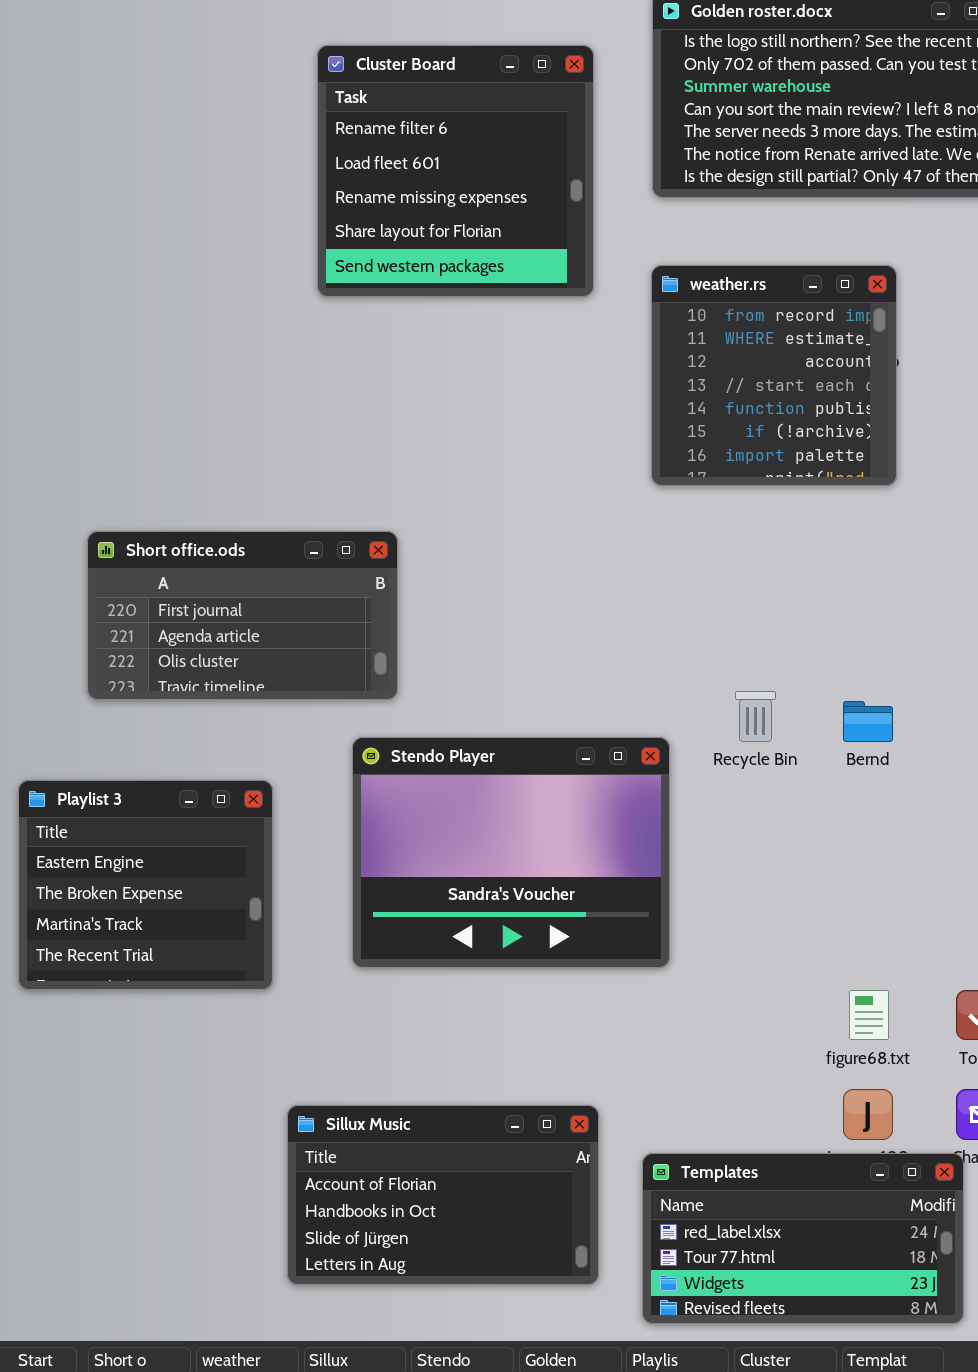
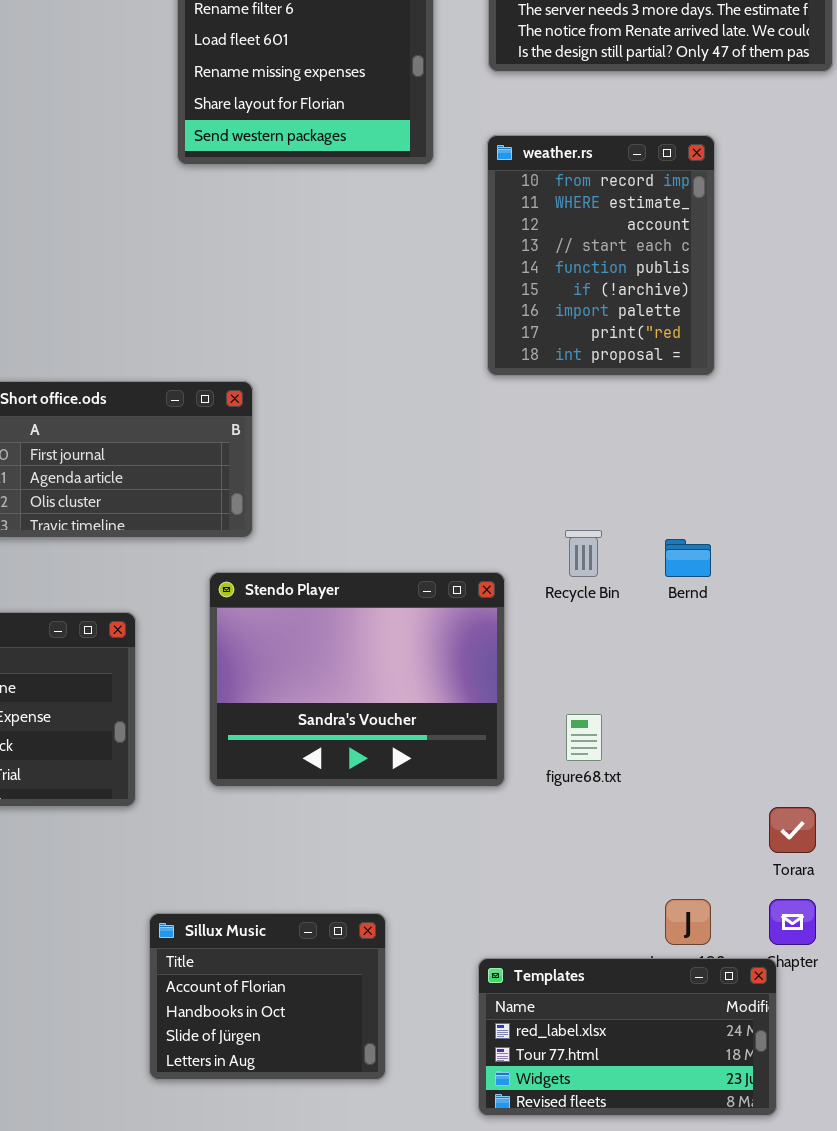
weather.rs: [651,265,897,486] -> [487,135,715,376], resized
figure68.txt: [849,990,889,1040] -> [566,714,602,761], moved
Sillux Music: [287,1105,599,1285] -> [149,913,386,1080], resized

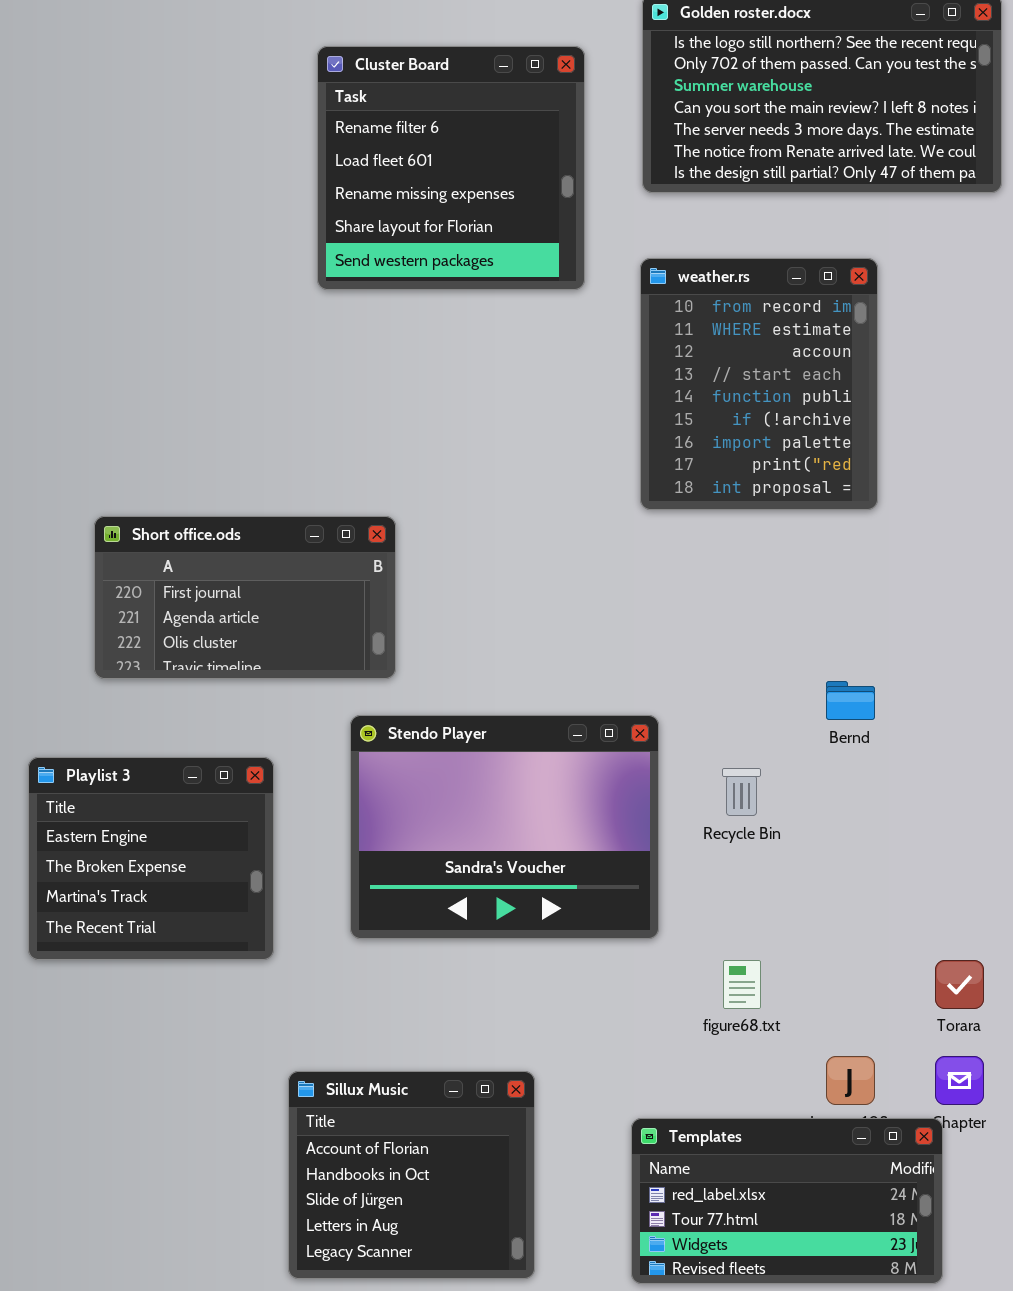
Recycle Bin: [565,530,602,577] -> [722,768,761,816], moved
figure68.txt: [566,714,602,761] -> [723,960,761,1009], moved
Sillux Music: [149,913,386,1080] -> [288,1071,535,1279], resized

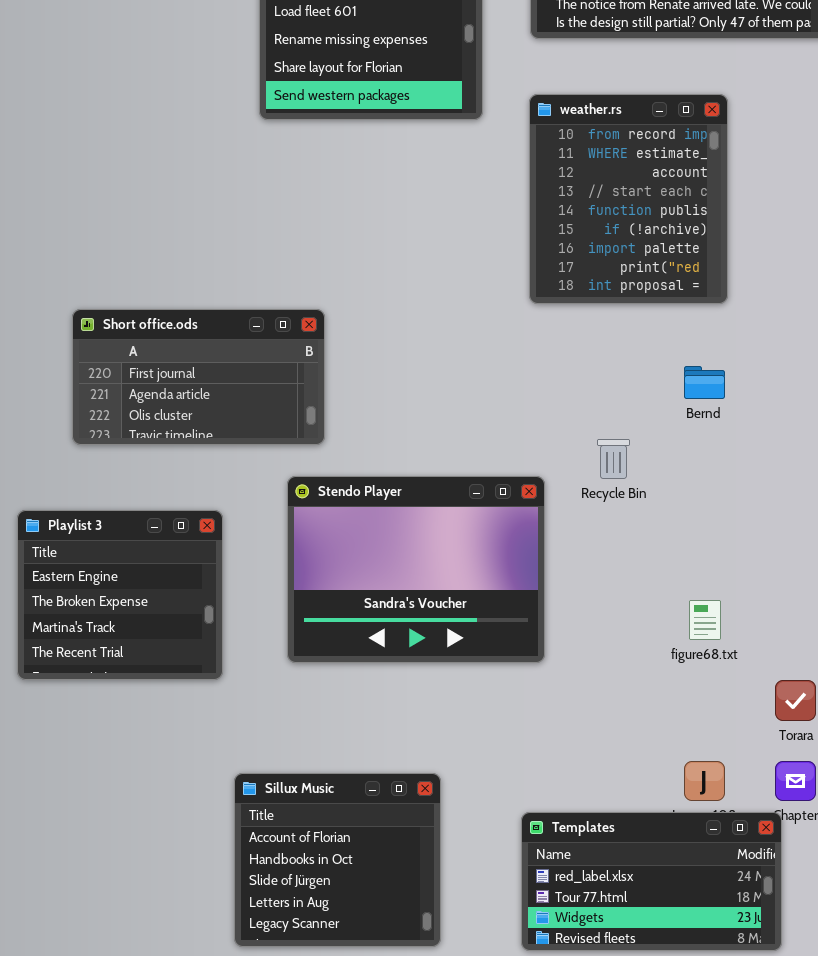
Bernd: [826,681,875,720] -> [684,366,725,399], moved
Recycle Bin: [722,768,761,816] -> [597,439,630,479], moved
figure68.txt: [723,960,761,1009] -> [689,600,721,640], moved

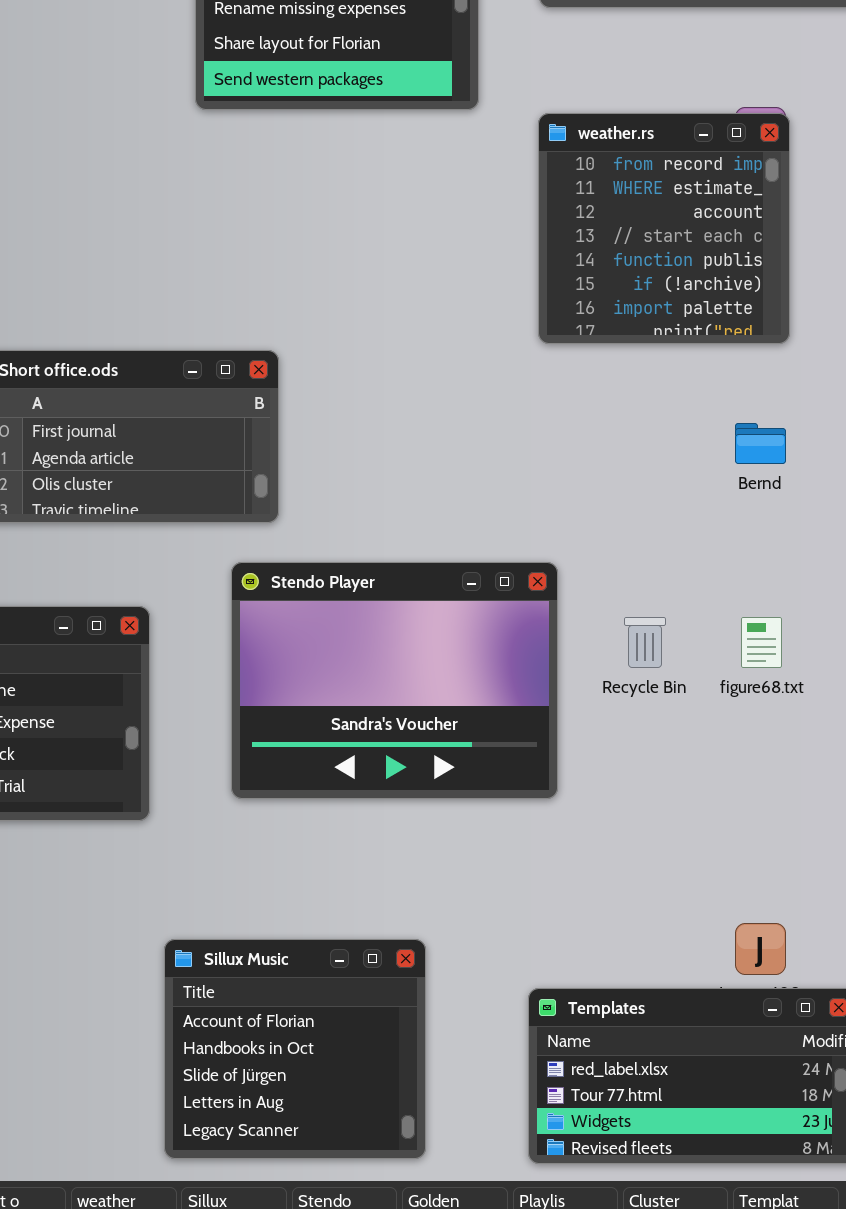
weather.rs: [529,94,728,304] -> [538,113,790,344], resized
Recycle Bin: [597,439,630,479] -> [624,617,666,668], moved
figure68.txt: [689,600,721,640] -> [741,617,782,668], moved

